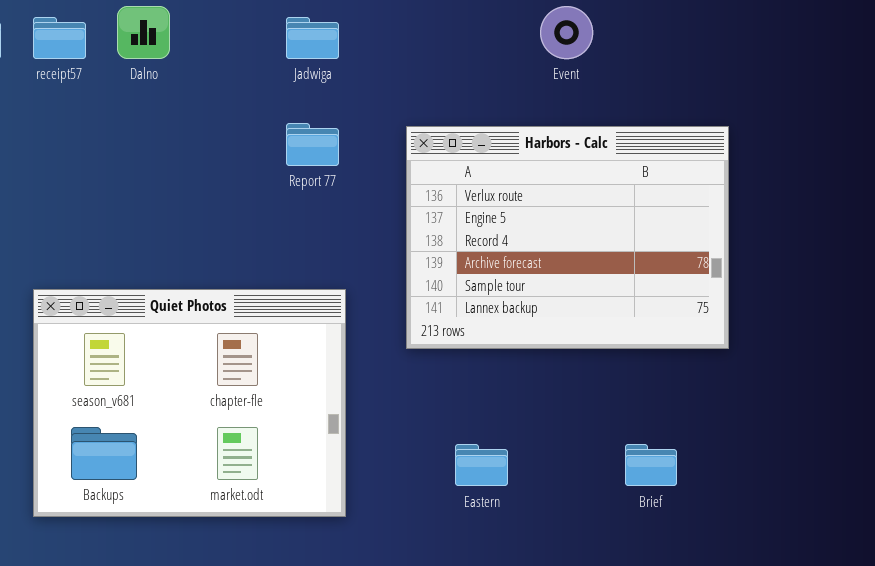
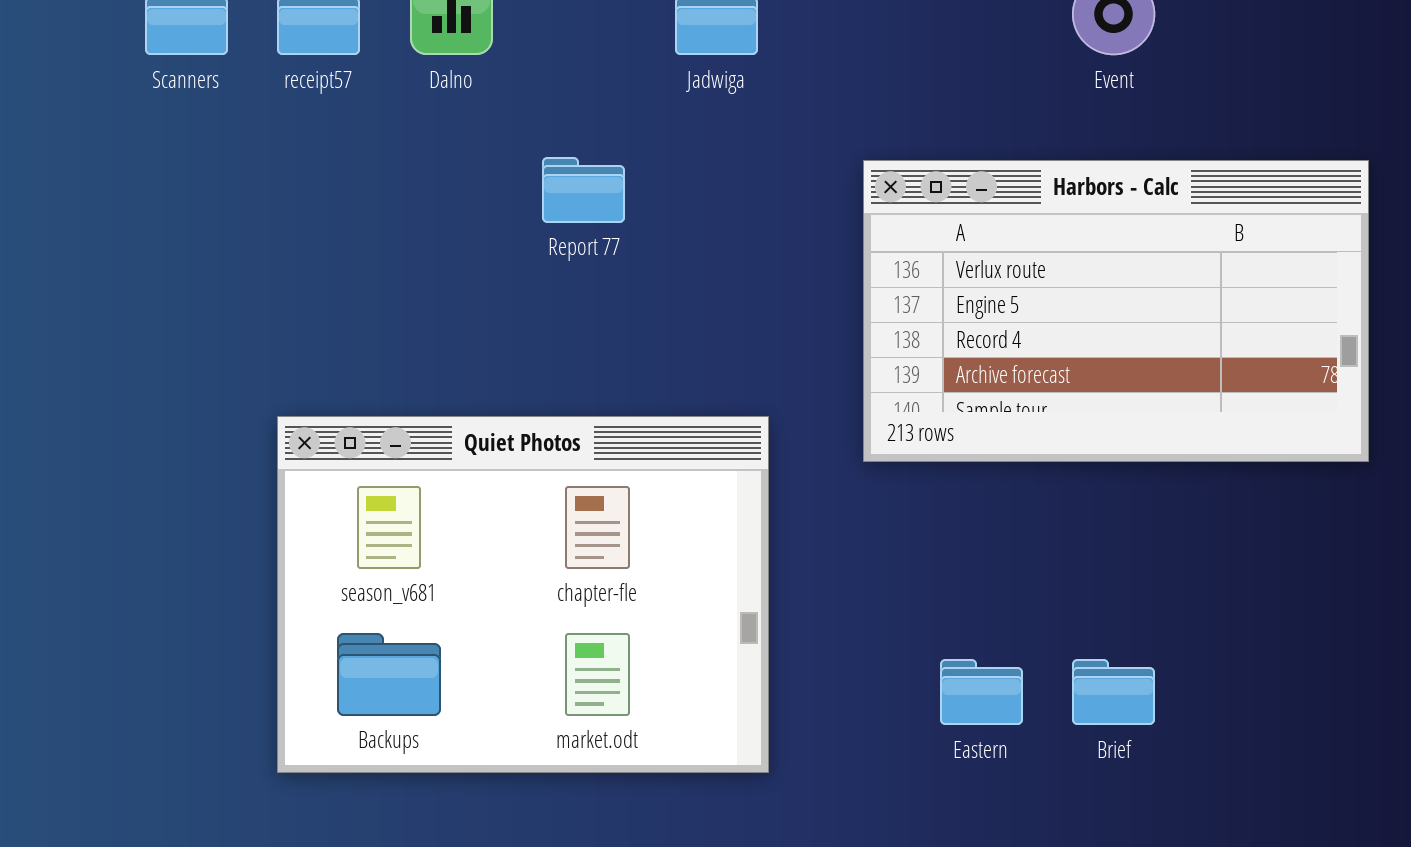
Report 77: [286,123,339,166] -> [542,157,625,223], moved
Harbors - Calc: [406,126,729,349] -> [863,160,1369,462], resized
Brief: [625,444,677,486] -> [1072,659,1155,725], moved

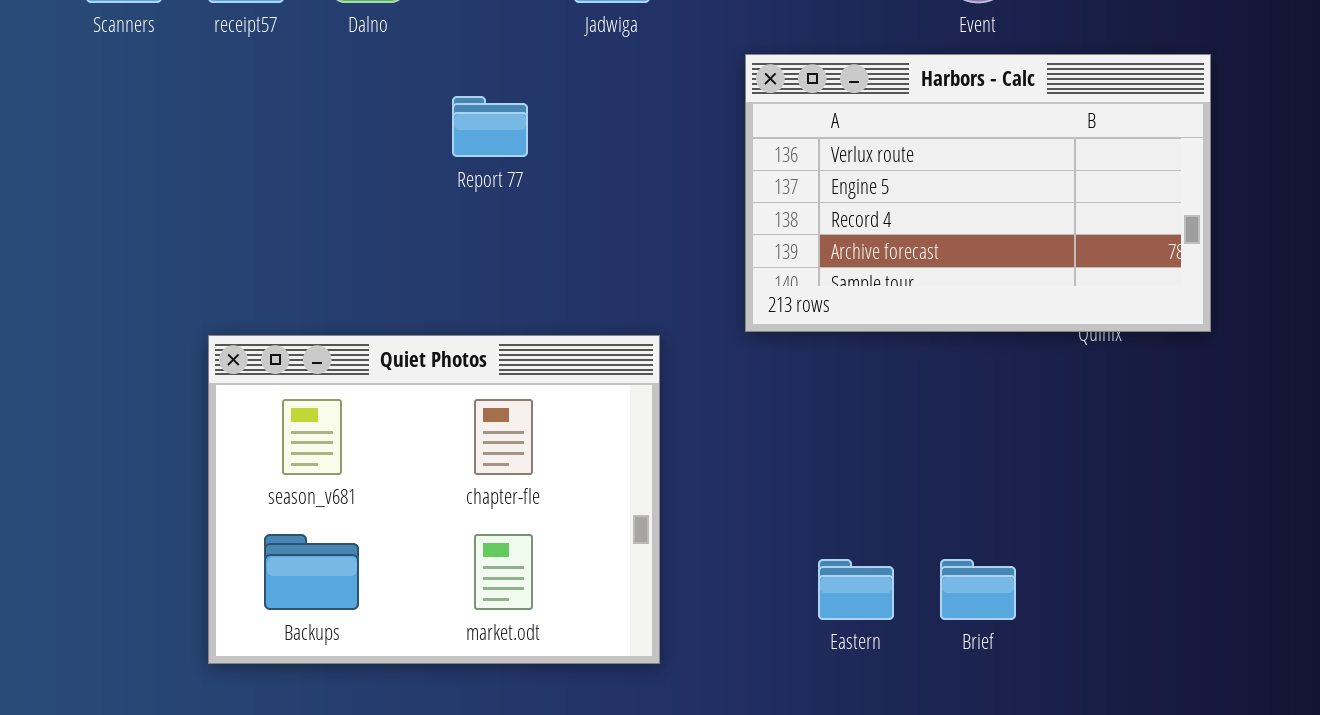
Harbors - Calc: [863,160,1369,462] -> [745,54,1211,332], moved

